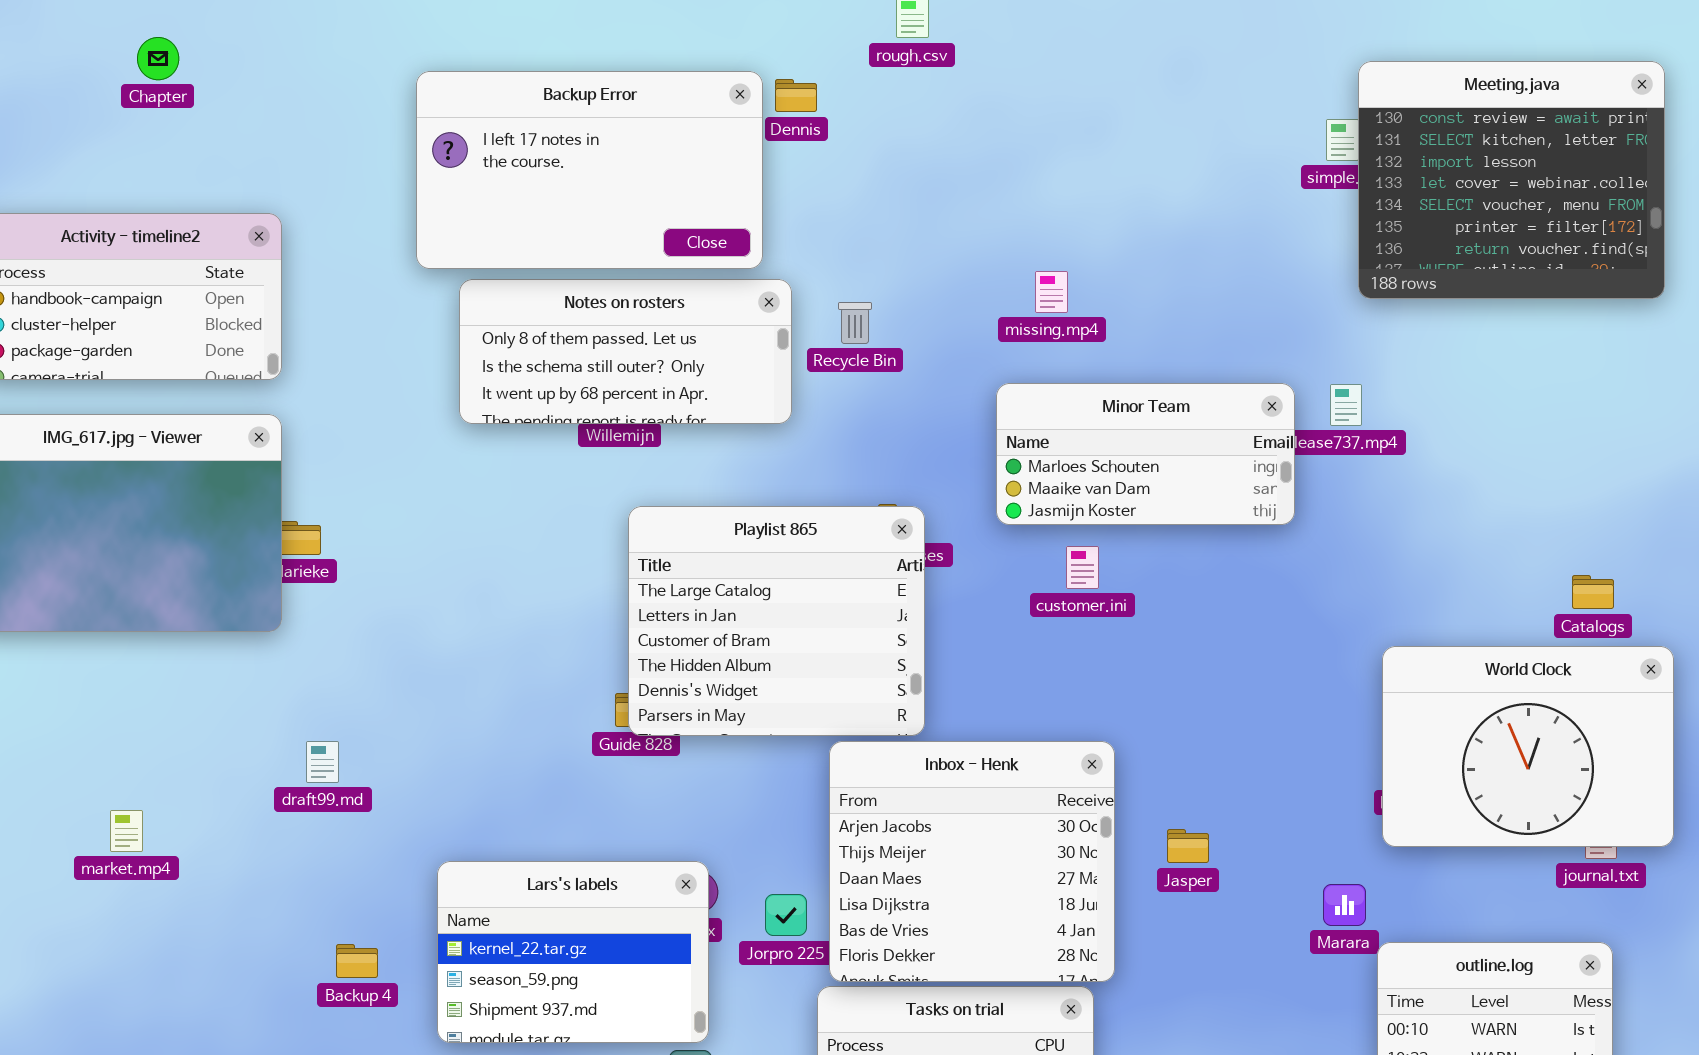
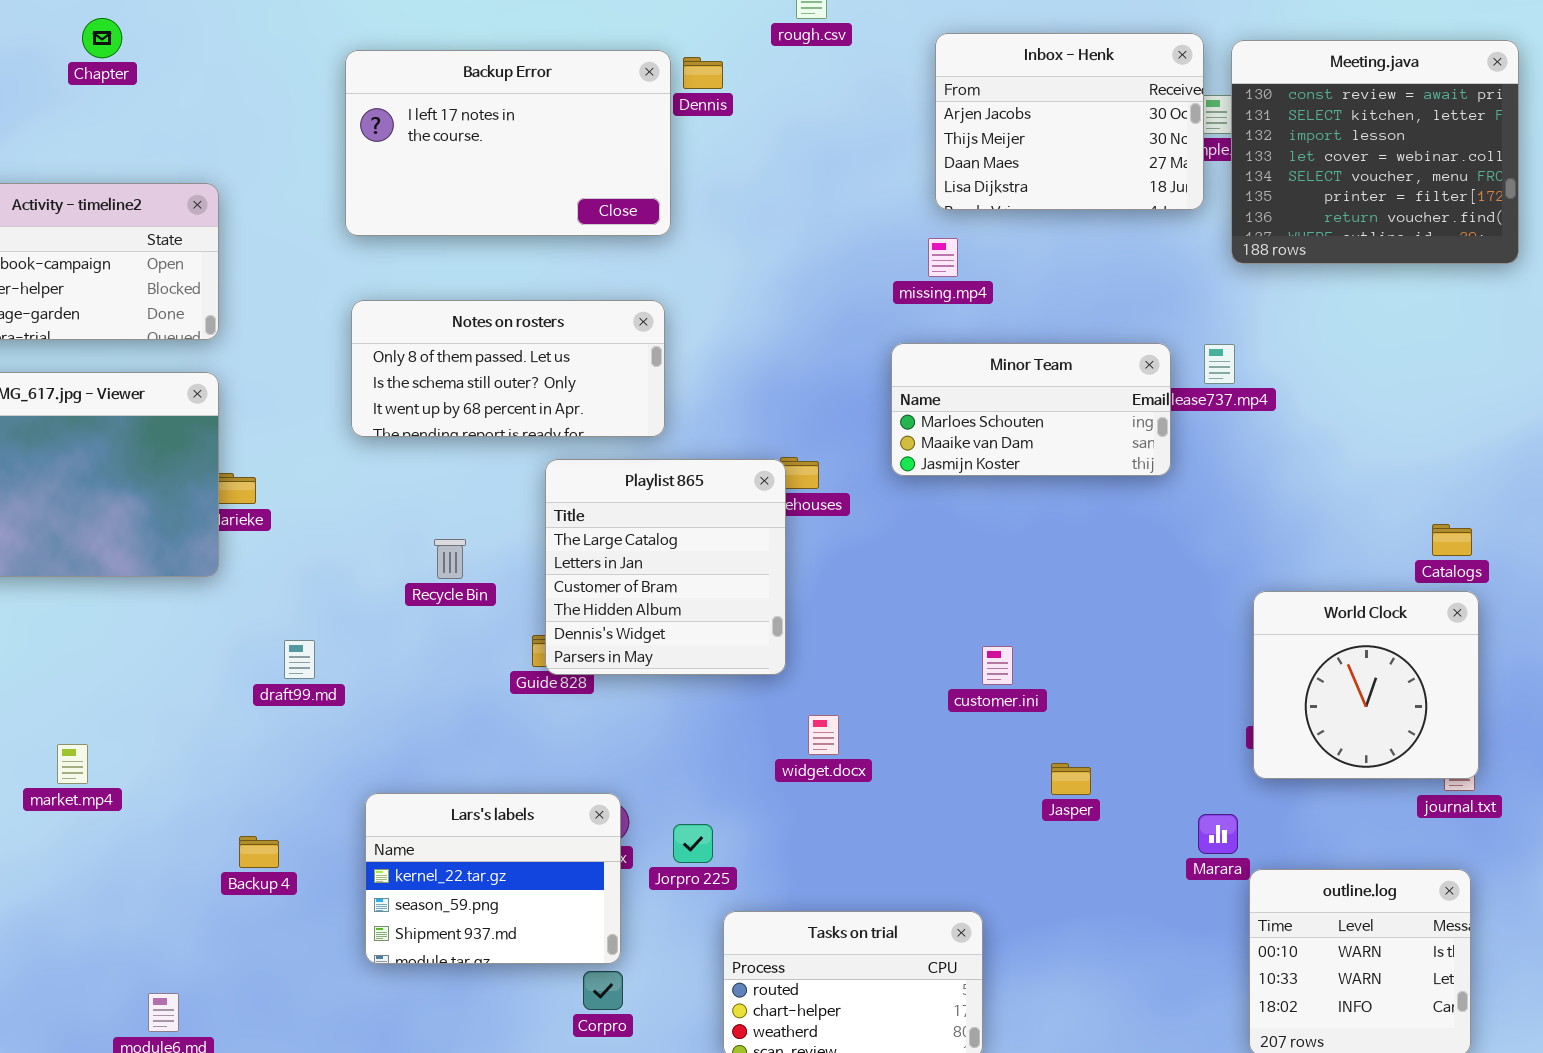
Notes on rosters: [459,279,792,424] -> [351,300,665,437], moved
Recycle Bin: [838,302,872,344] -> [434,539,466,579], moved
Playlist 865: [628,506,925,736] -> [545,459,786,675], resized
customer.ini: [1066,546,1099,589] -> [982,646,1013,685], moved
World Clock: [1382,646,1674,847] -> [1253,591,1479,779], resized
draft99.md: [306,741,339,783] -> [284,640,315,679], moved
Inbox - Henk: [829,741,1115,982] -> [935,33,1204,210], moved, resized
Backup 4: [336,944,378,978] -> [239,836,279,868], moved

